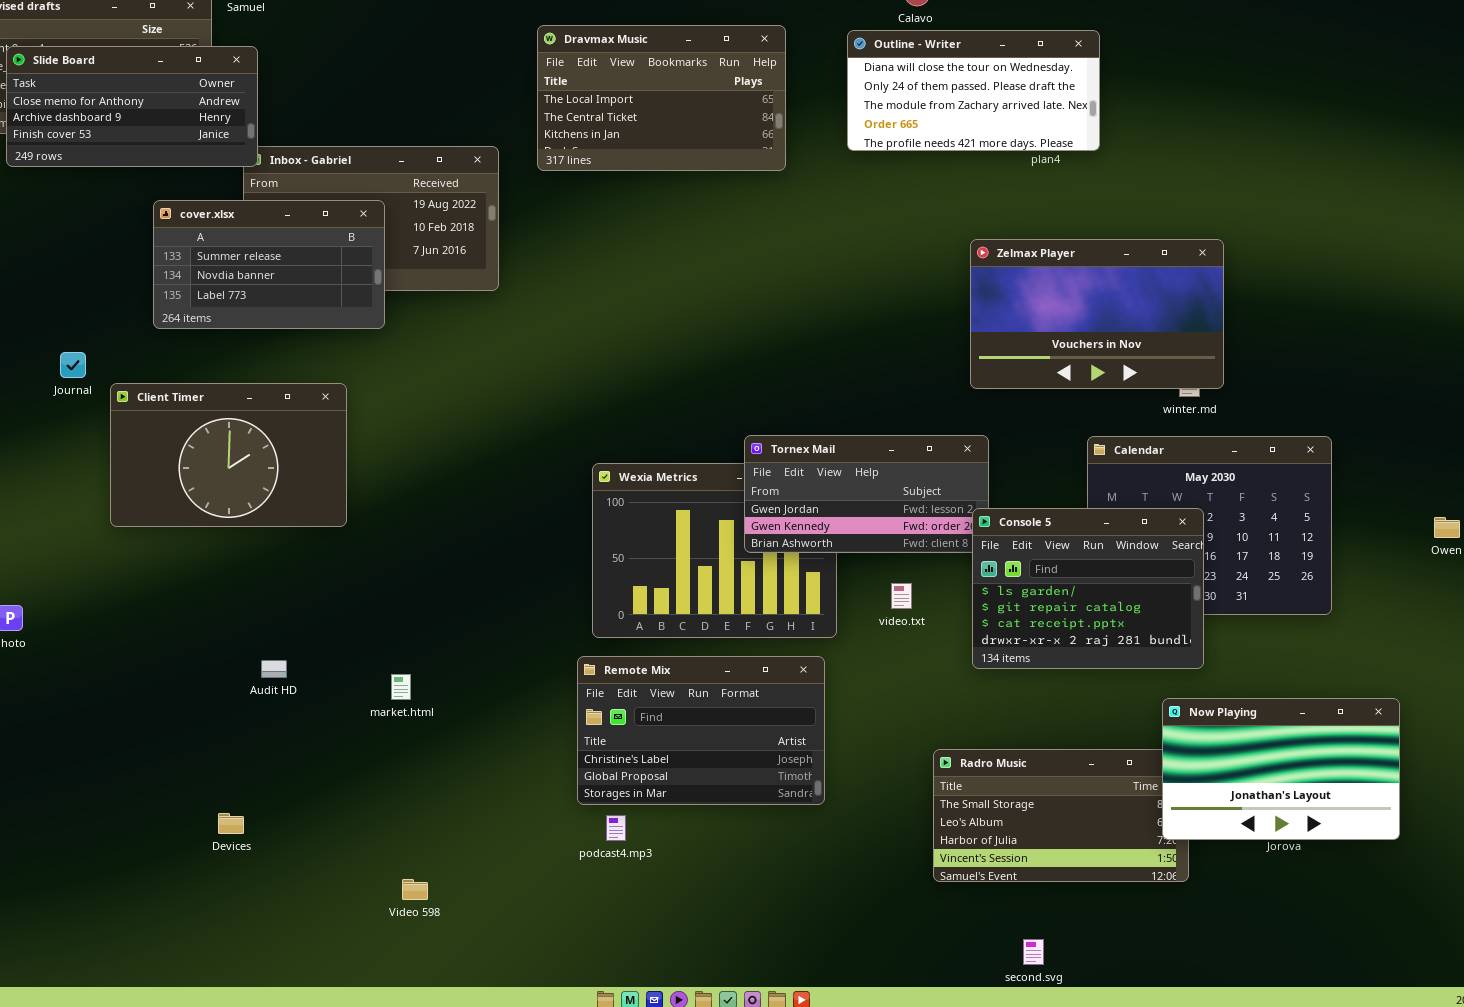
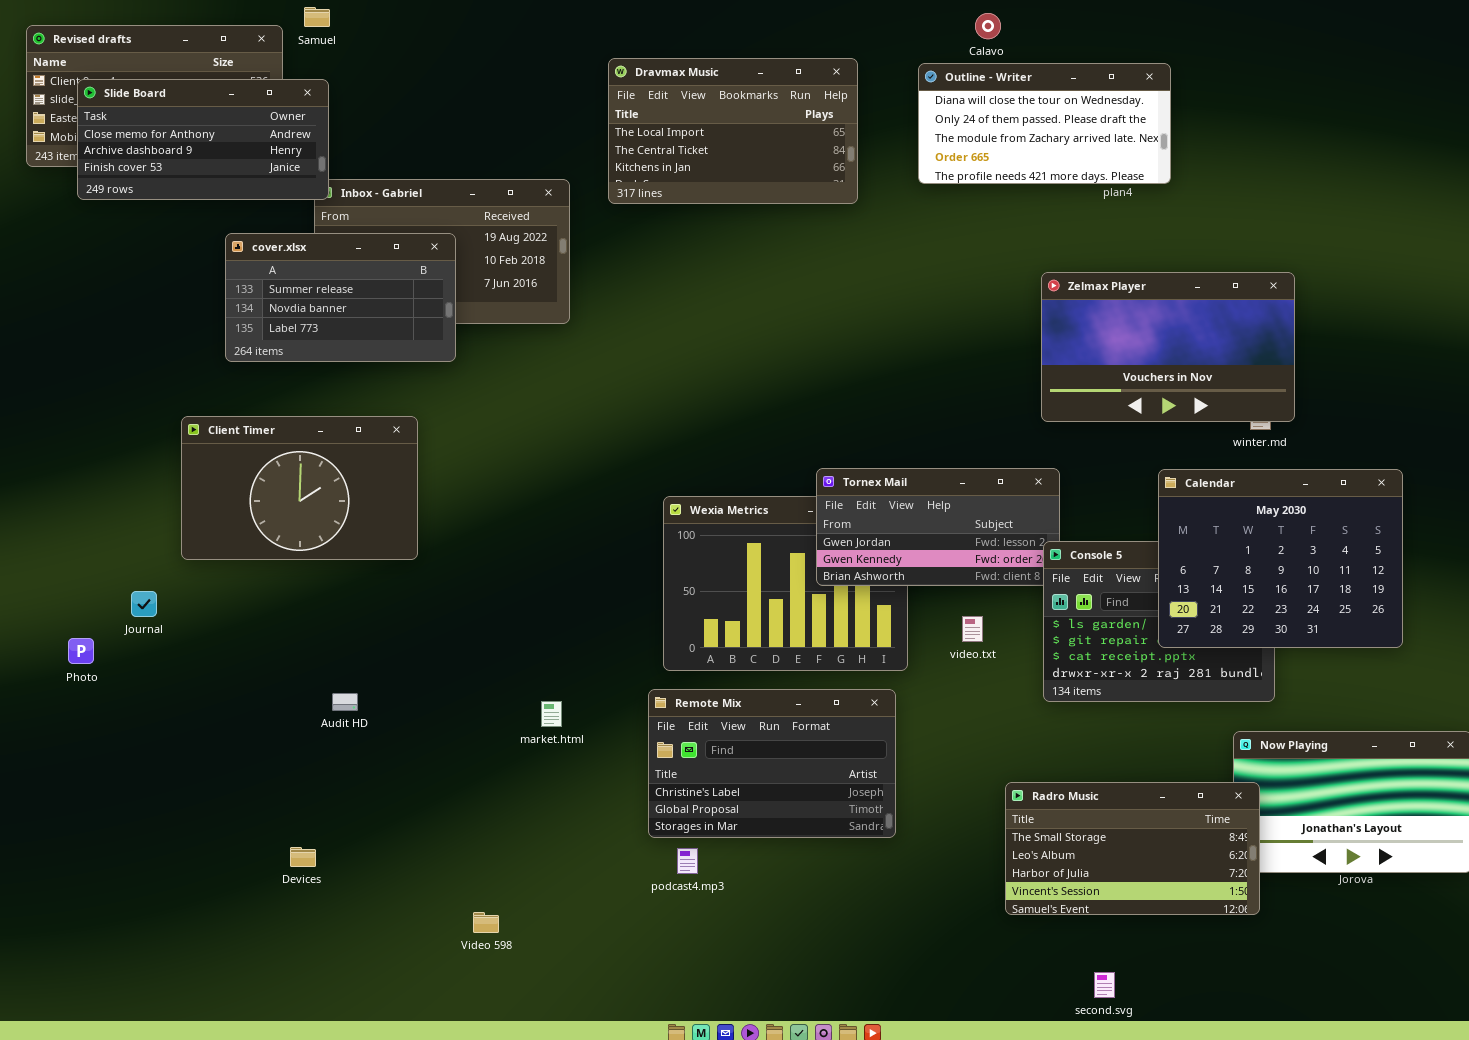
Journal: [60,352,86,378] -> [131,591,157,617], moved
Calendar: [1087,436,1332,615] -> [1158,469,1403,648], raised
market.html: [391,674,411,700] -> [541,701,562,727], moved
Radro Music: [933,749,1189,882] -> [1005,782,1260,915], raised

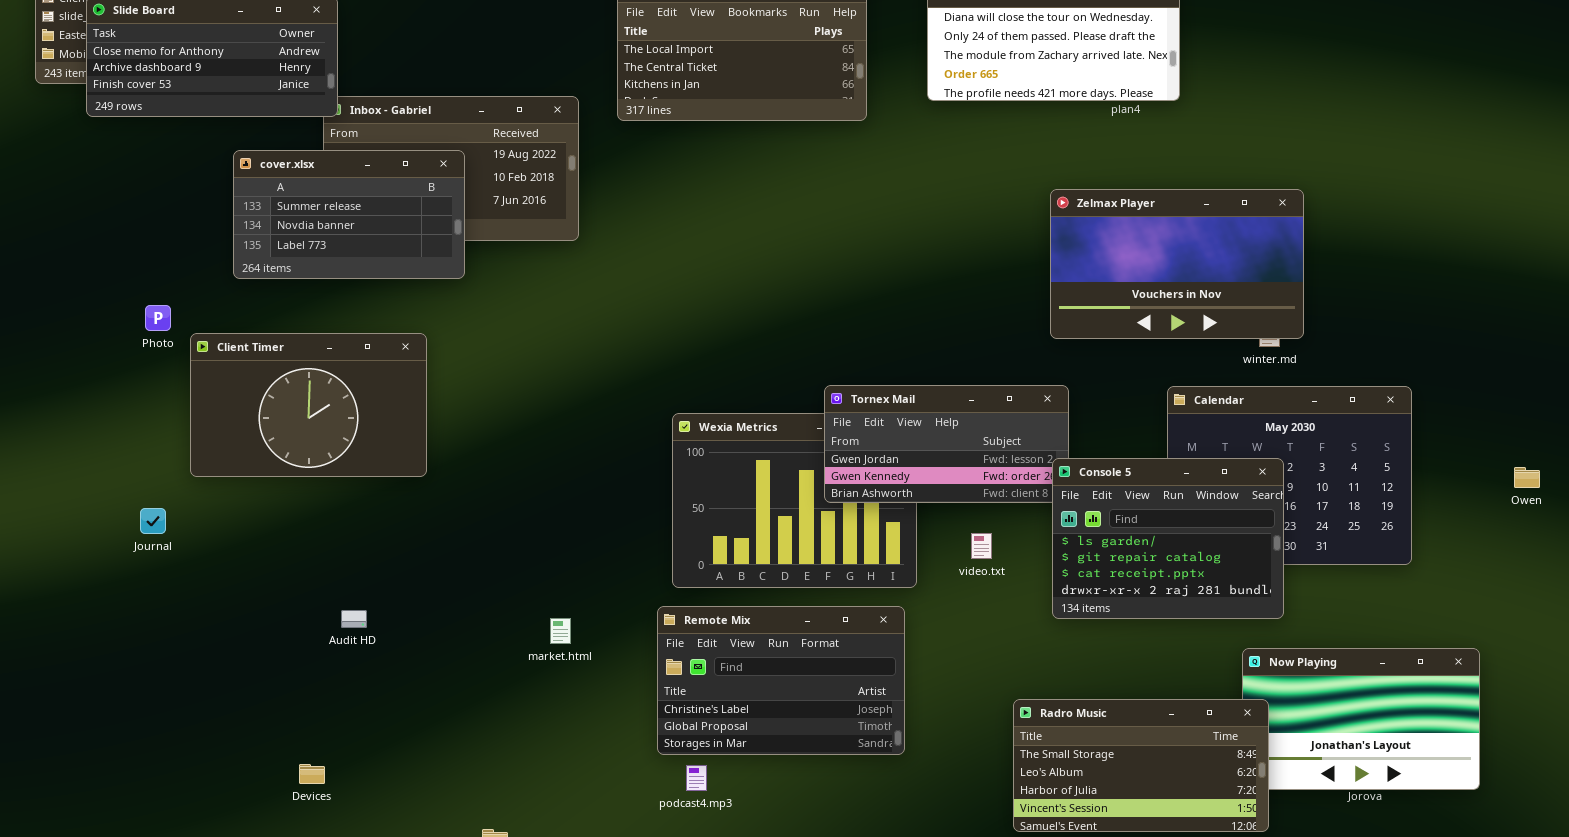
Console 5: [1043,541,1275,702] -> [1052,458,1284,619], raised
Photo: [68,638,94,664] -> [145,305,171,331], moved

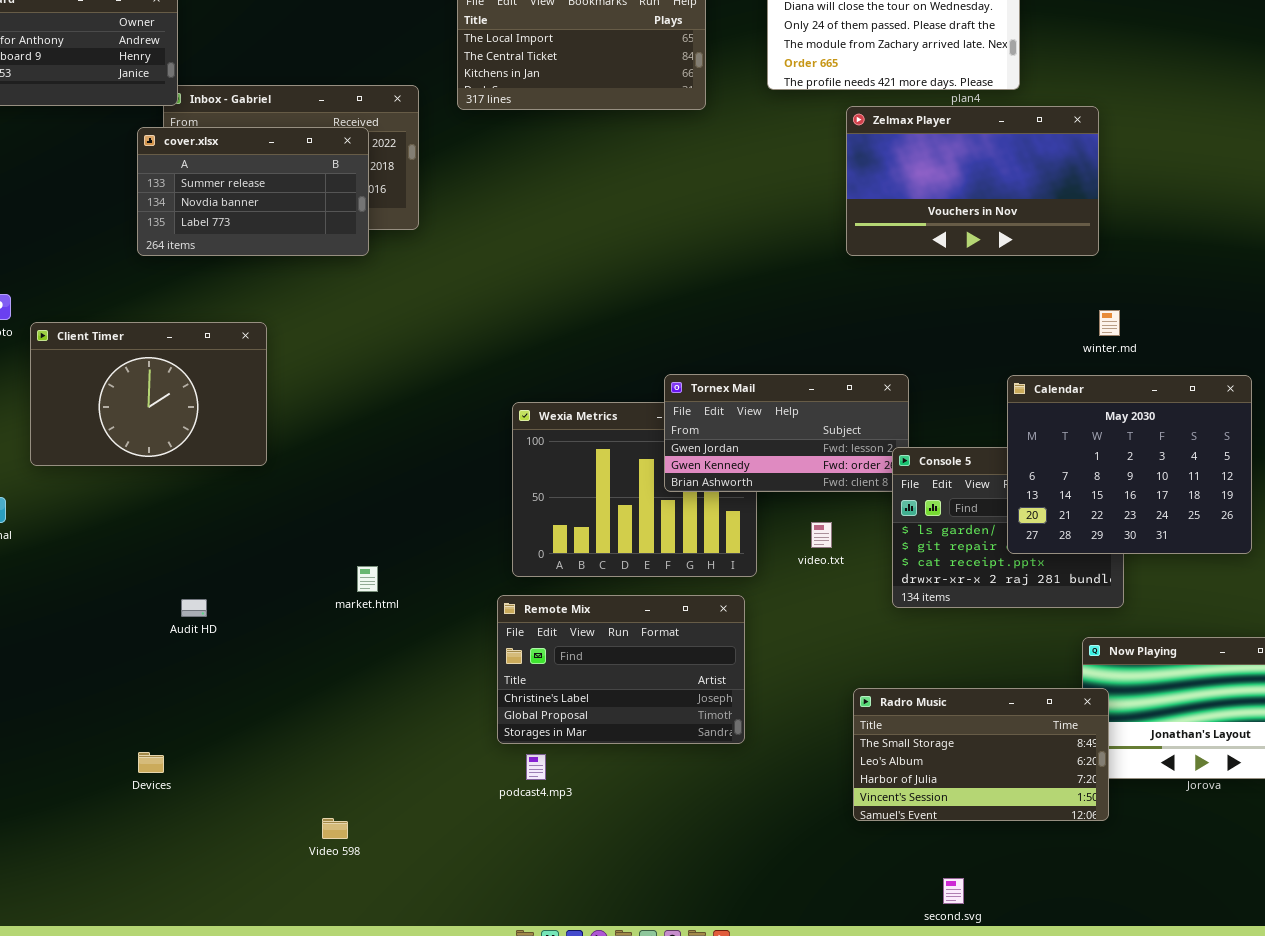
cover.xlsx: [233,150,465,279] -> [137,127,369,256], moved
Zelmax Player: [1050,189,1304,339] -> [846,106,1099,256], moved
Calendar: [1167,386,1412,565] -> [1007,375,1252,554], raised
market.html: [550,618,571,644] -> [357,566,378,592], moved

